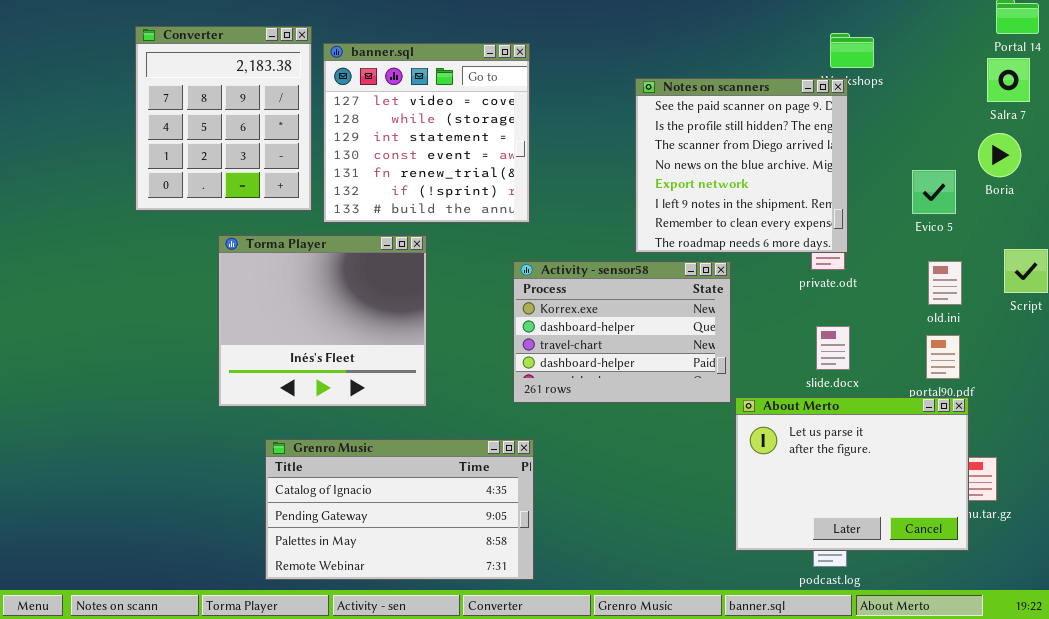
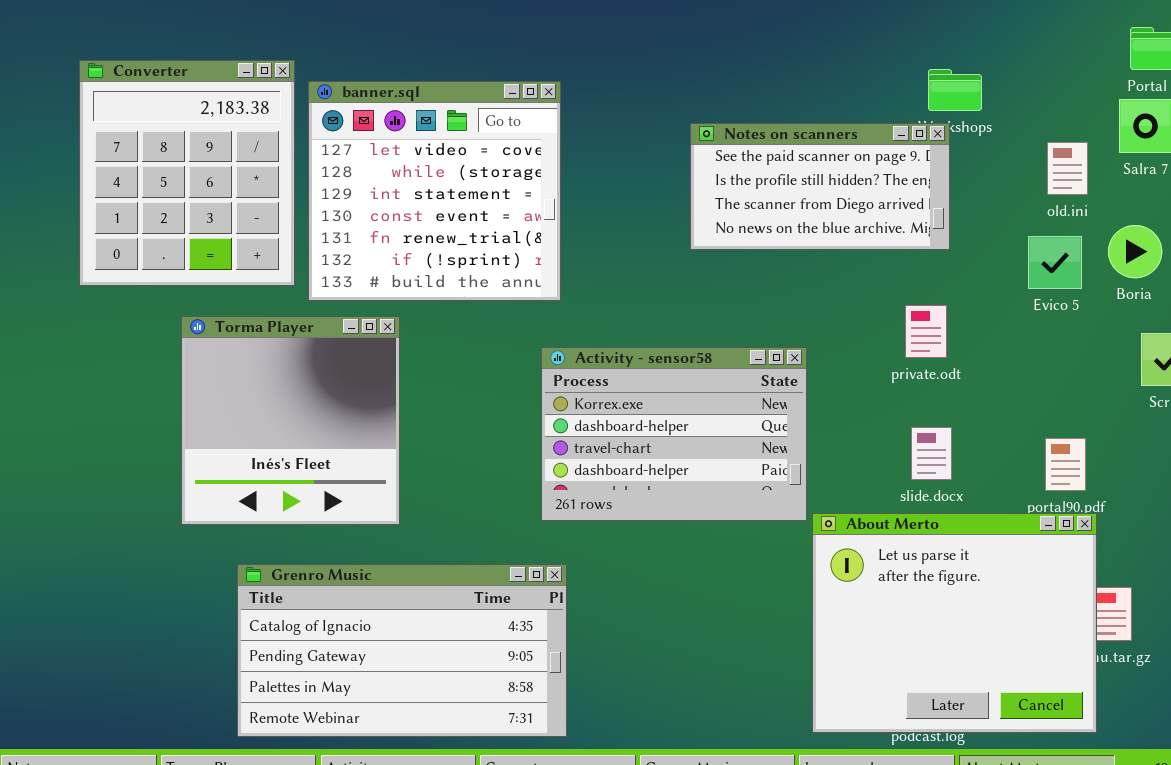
Notes on scanners: [635,78,848,253] -> [690,123,950,250], resized
Boria: [978,133,1021,177] -> [1108,225,1162,278], moved
Torma Player: [218,235,427,407] -> [181,316,400,525], resized
old.ini: [928,261,962,305] -> [1047,142,1088,195], moved
About Merto: [735,397,969,551] -> [812,513,1097,733], resized

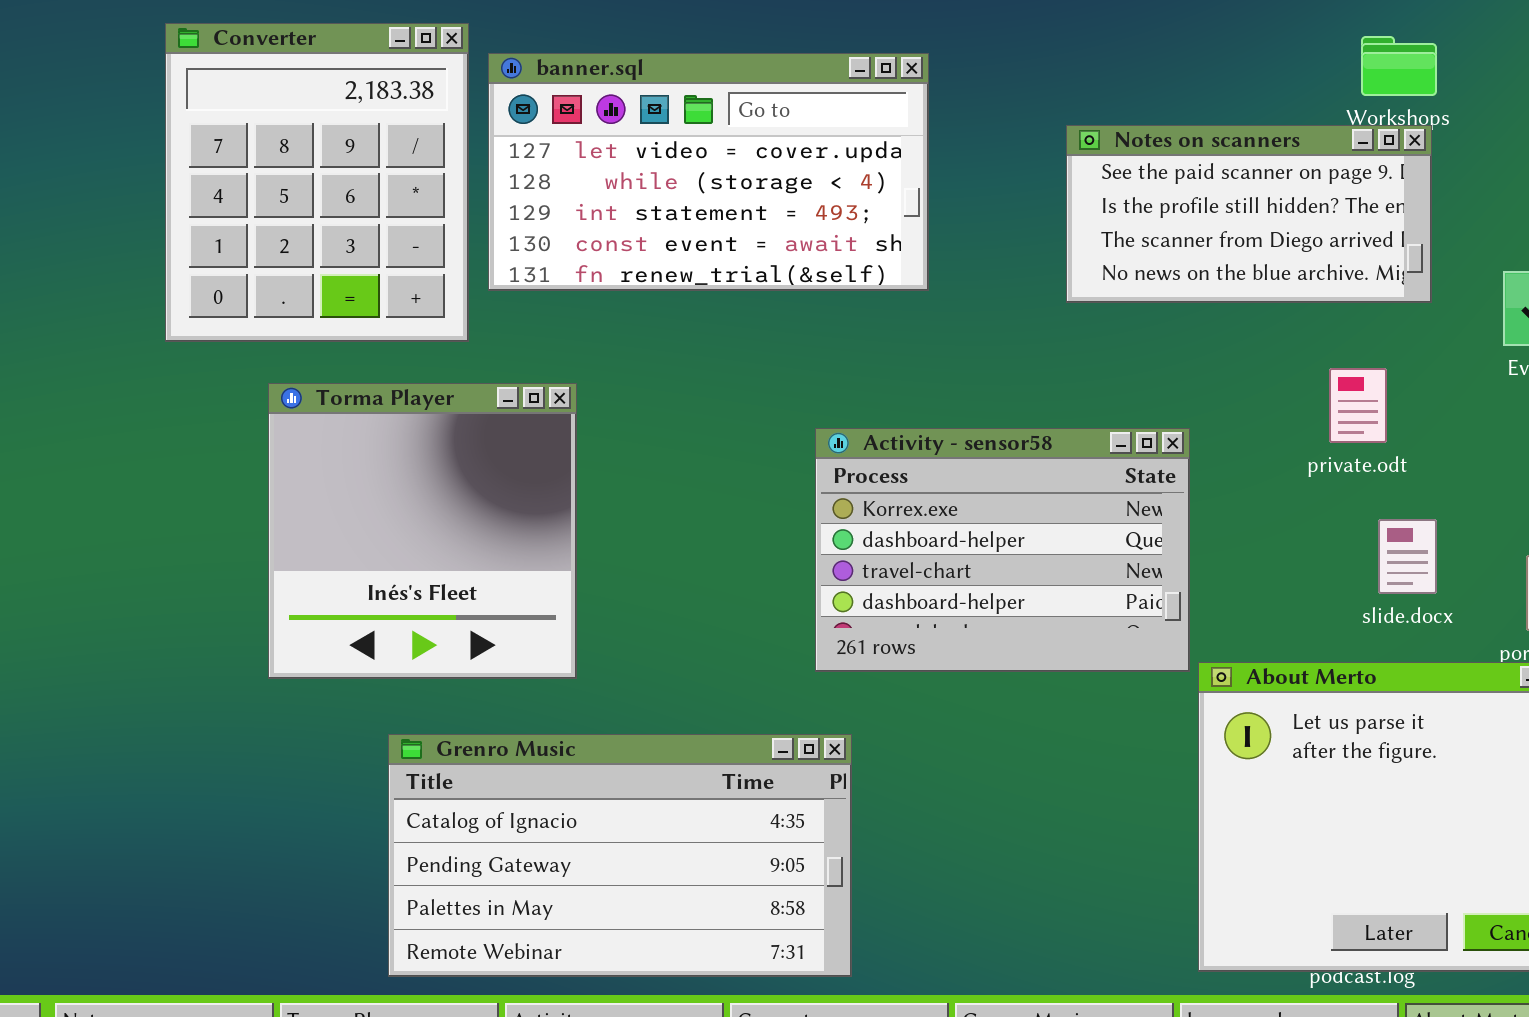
banner.sql: [308,81,561,301] -> [488,53,929,291], resized
Notes on scanners: [690,123,950,250] -> [1066,125,1432,303], moved
Torma Player: [181,316,400,525] -> [268,383,577,679], moved
slide.docx: [911,427,952,480] -> [1378,519,1437,594], moved

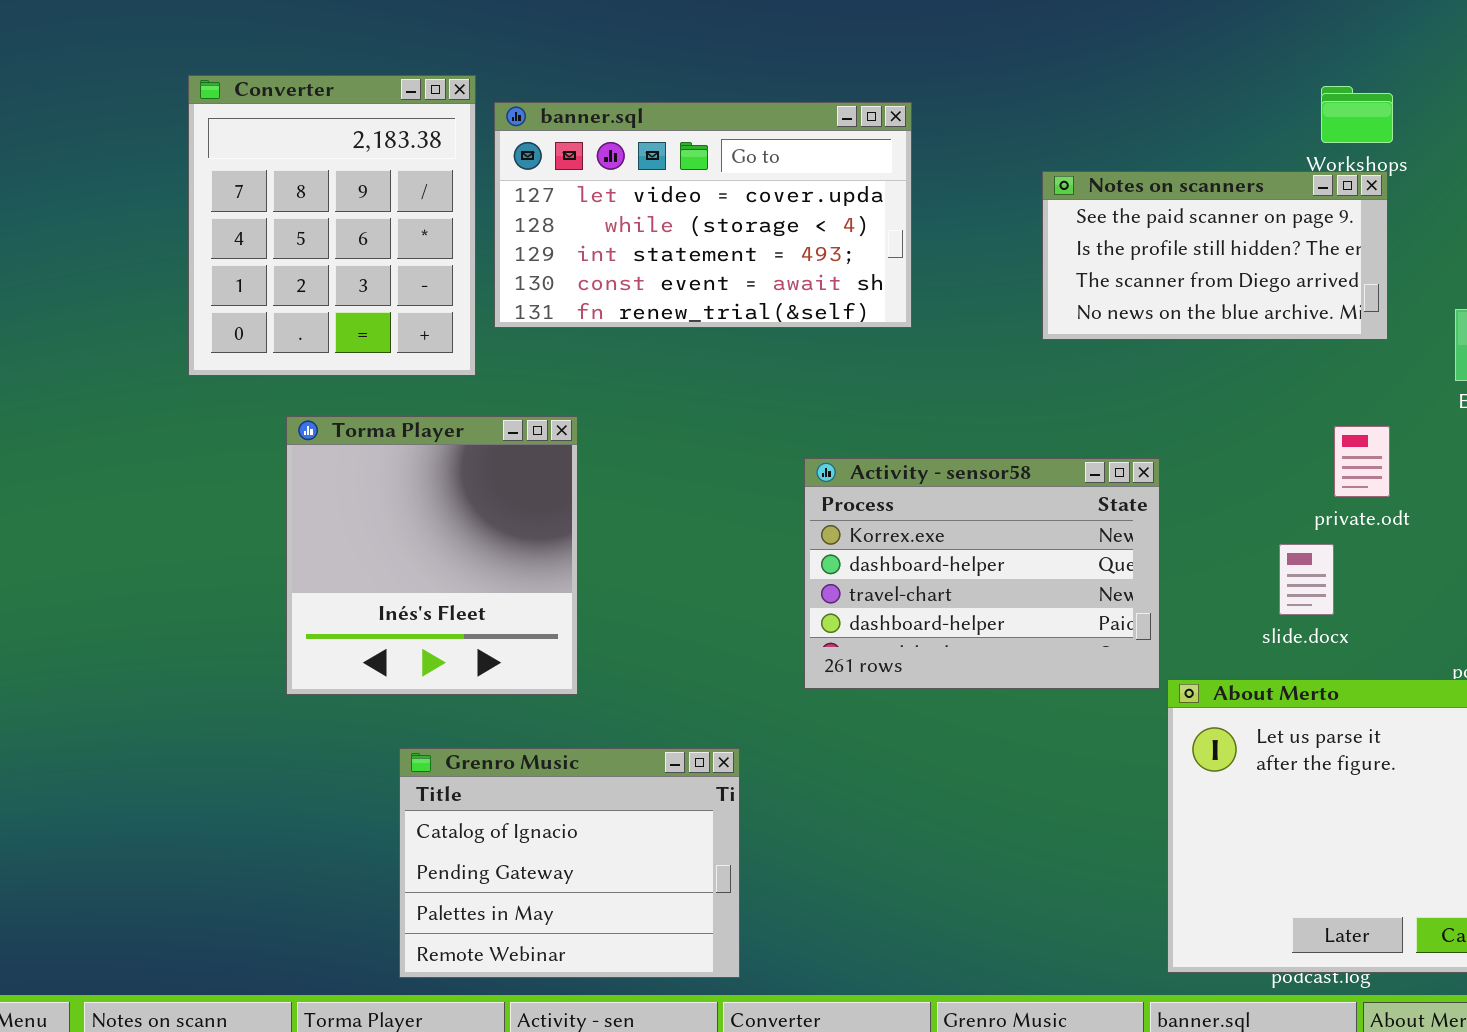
private.odt: [1329,368,1387,443] -> [1334,426,1390,497], moved
slide.docx: [1378,519,1437,594] -> [1279,544,1334,615], moved
Grenro Music: [388,734,852,977] -> [399,748,740,978], resized

